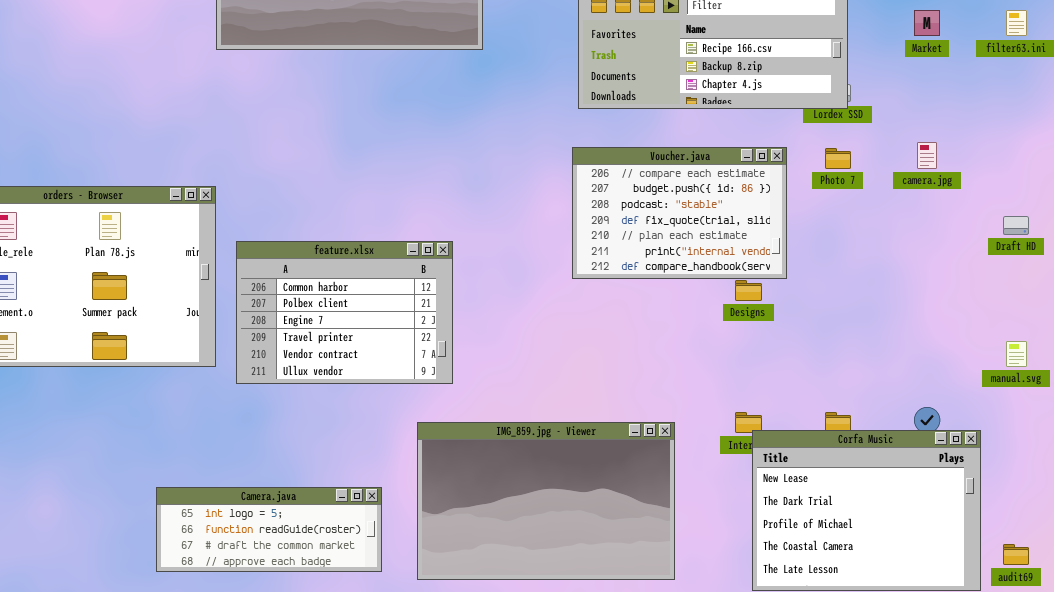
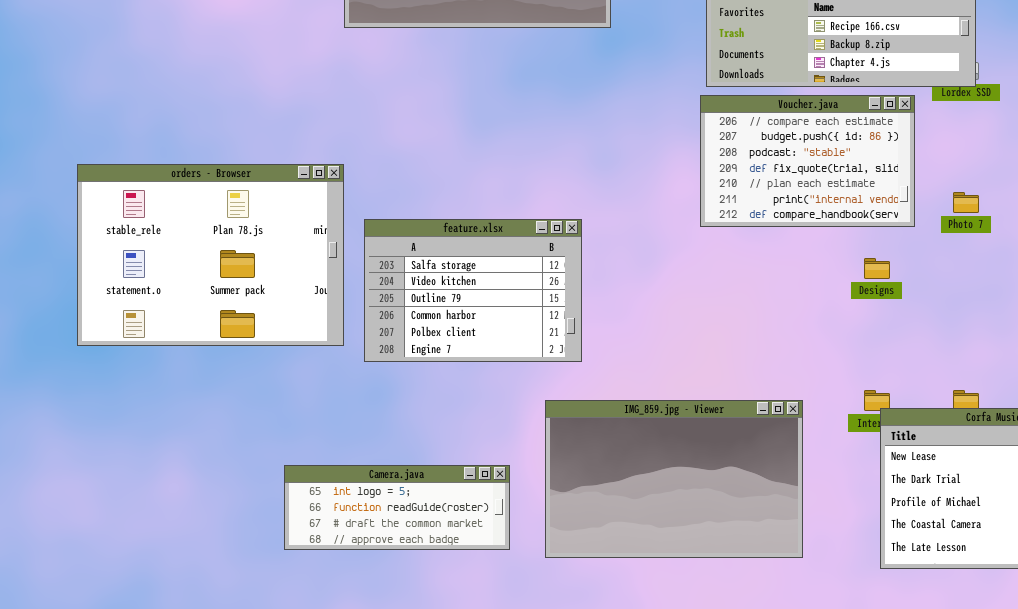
Voucher.java: [572,147,787,279] -> [700,95,915,227], moved
Photo 7: [825,148,851,169] -> [953,192,979,213], moved
feature.xlsx: [236,241,453,384] -> [364,219,582,362], scrolled up 3 rows

